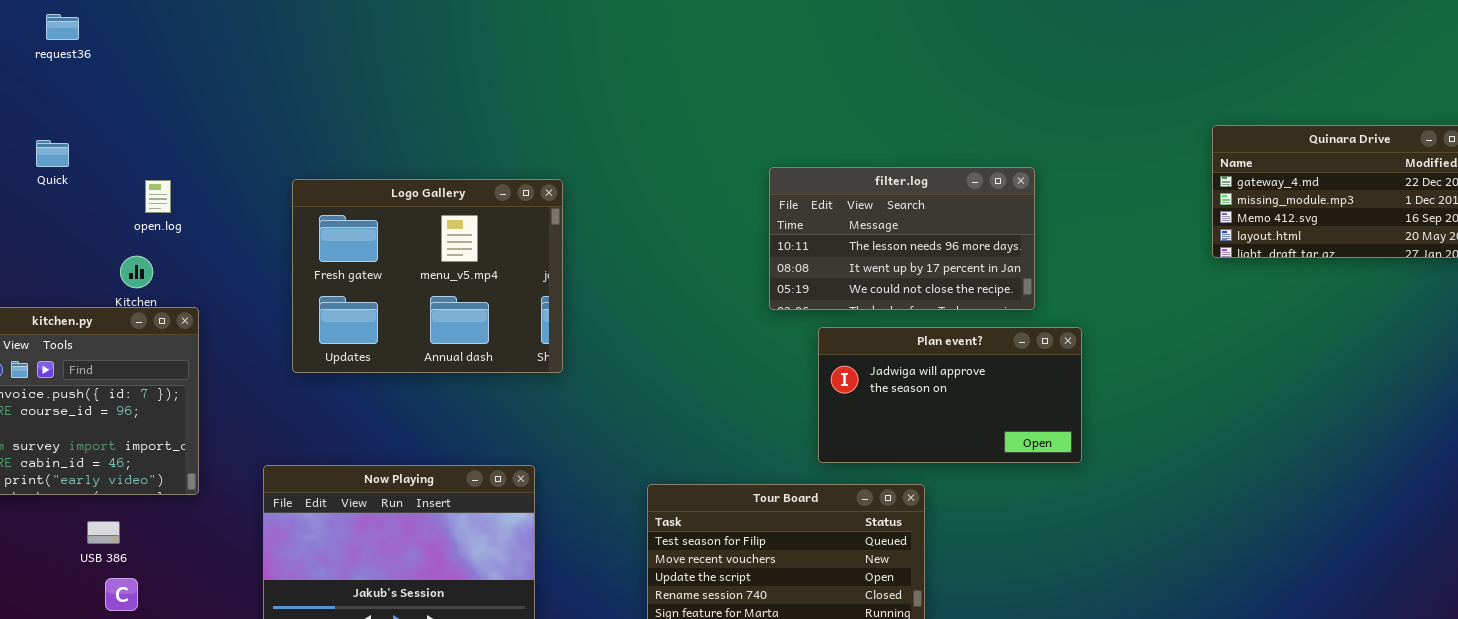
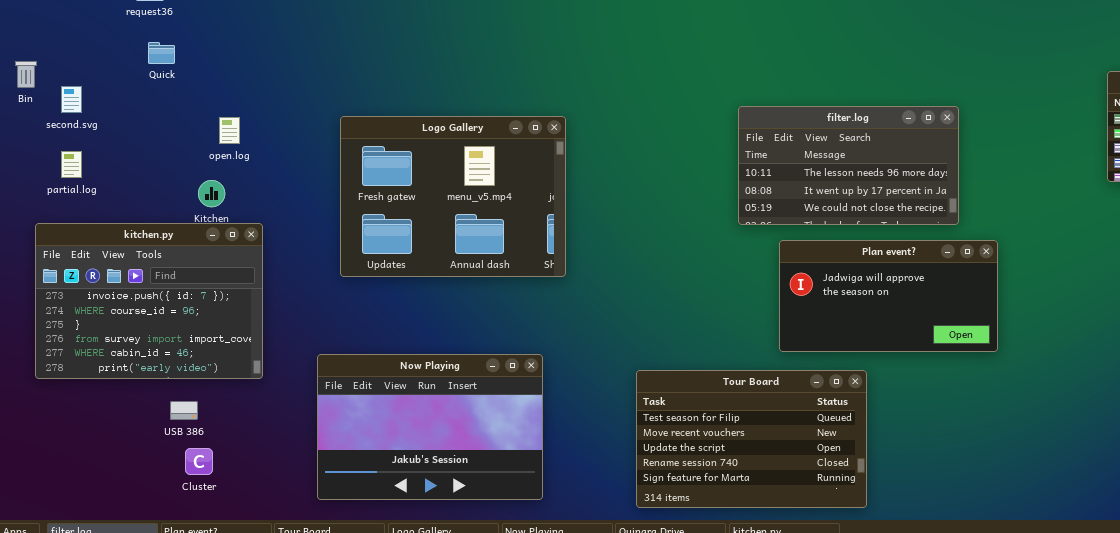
Quick: [36,140,69,167] -> [148,42,175,64], moved

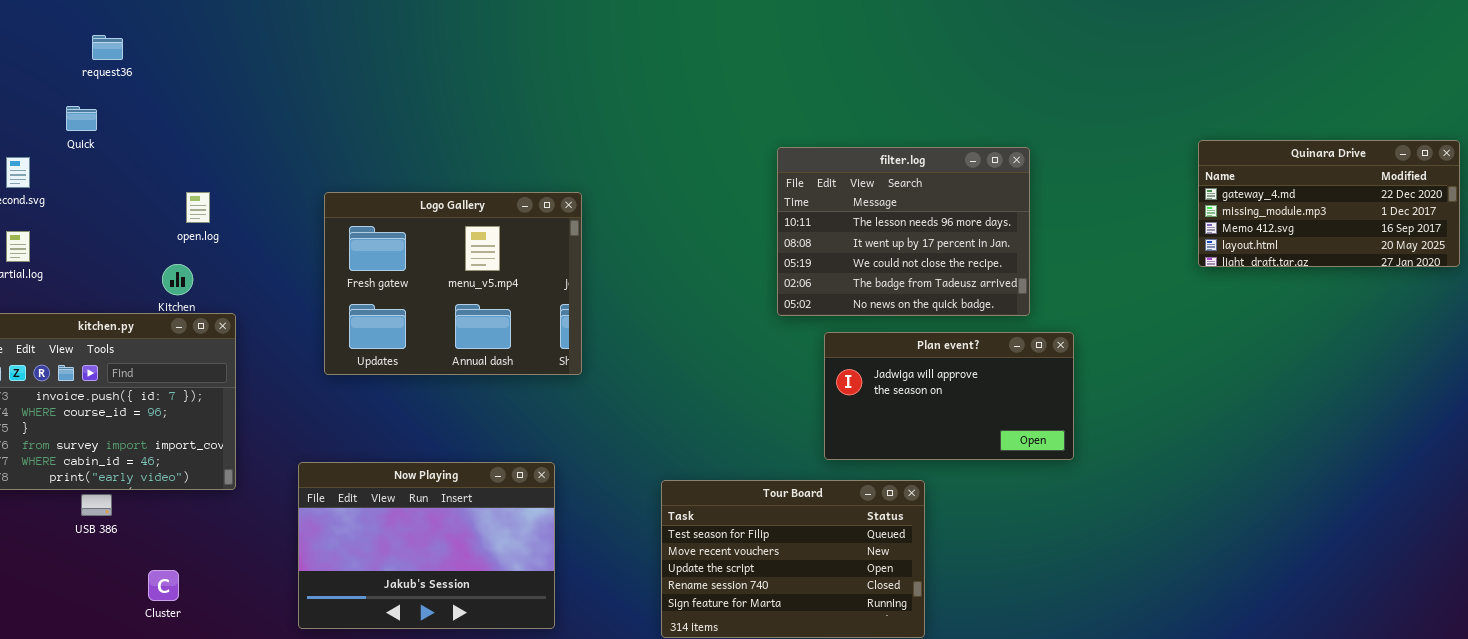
Quick: [148,42,175,64] -> [66,106,97,131], moved
filter.log: [738,106,959,225] -> [777,147,1030,316], resized
USB 386: [170,401,198,420] -> [81,494,112,516], moved

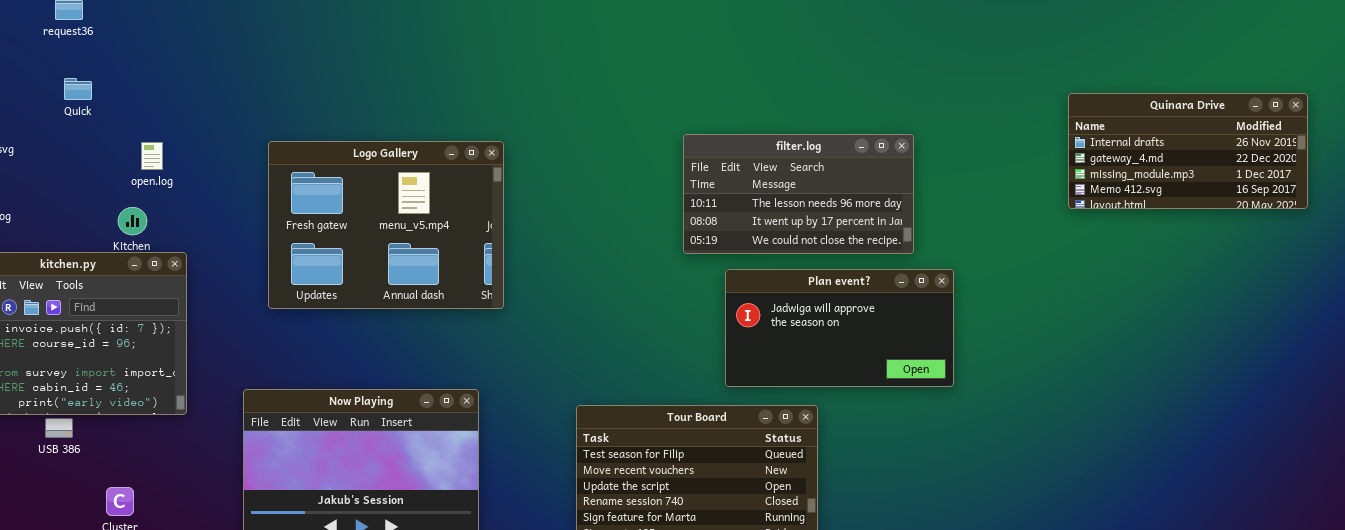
Quick: [66,106,97,131] -> [64,78,92,100], moved
Quinara Drive: [1198,140,1460,267] -> [1068,93,1308,209], scrolled up 1 row
filter.log: [777,147,1030,316] -> [683,134,914,254], resized

